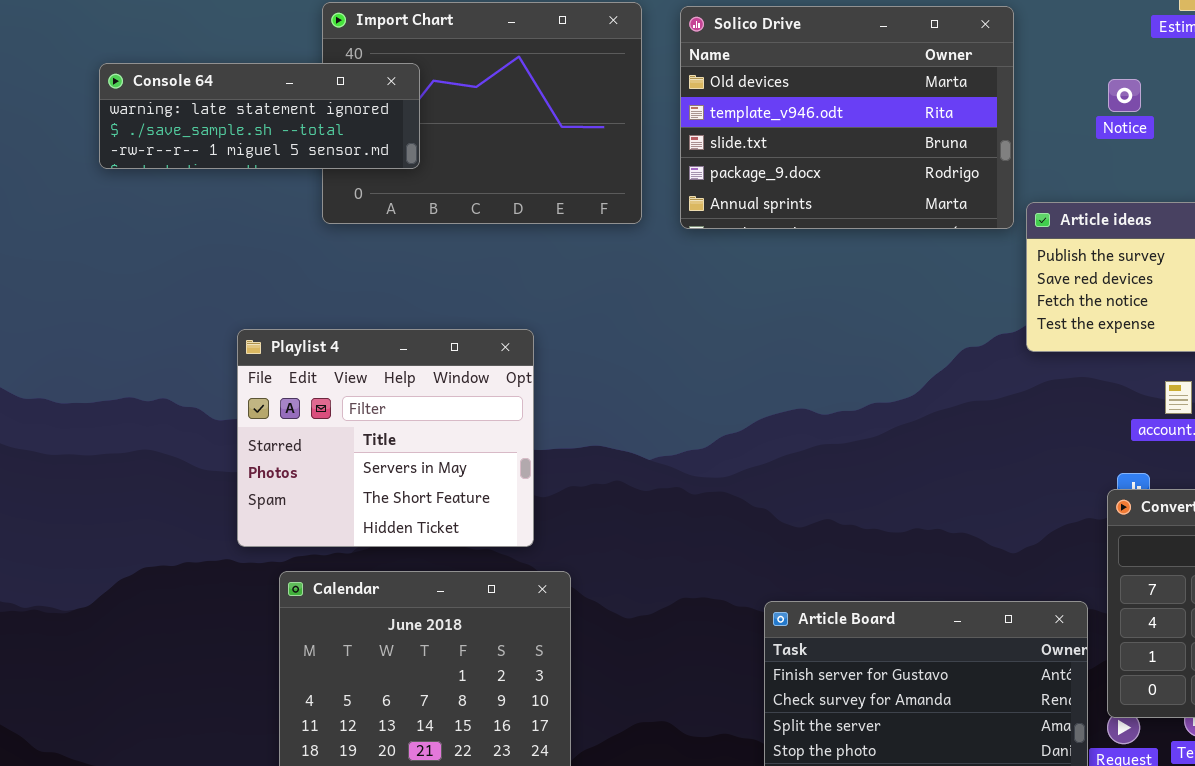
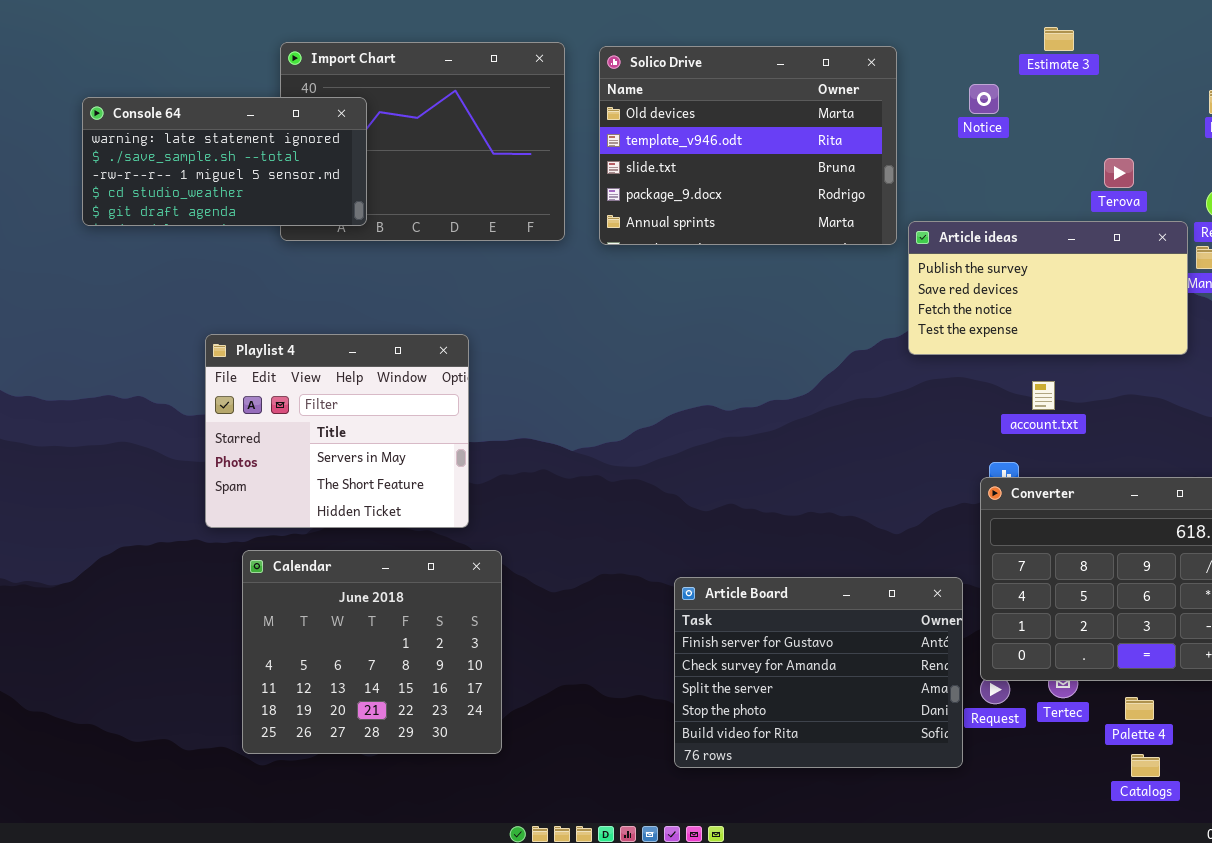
Console 64: [99,63,420,169] -> [82,97,367,226], resized
Notice: [1108,79,1141,112] -> [969,84,999,114], moved

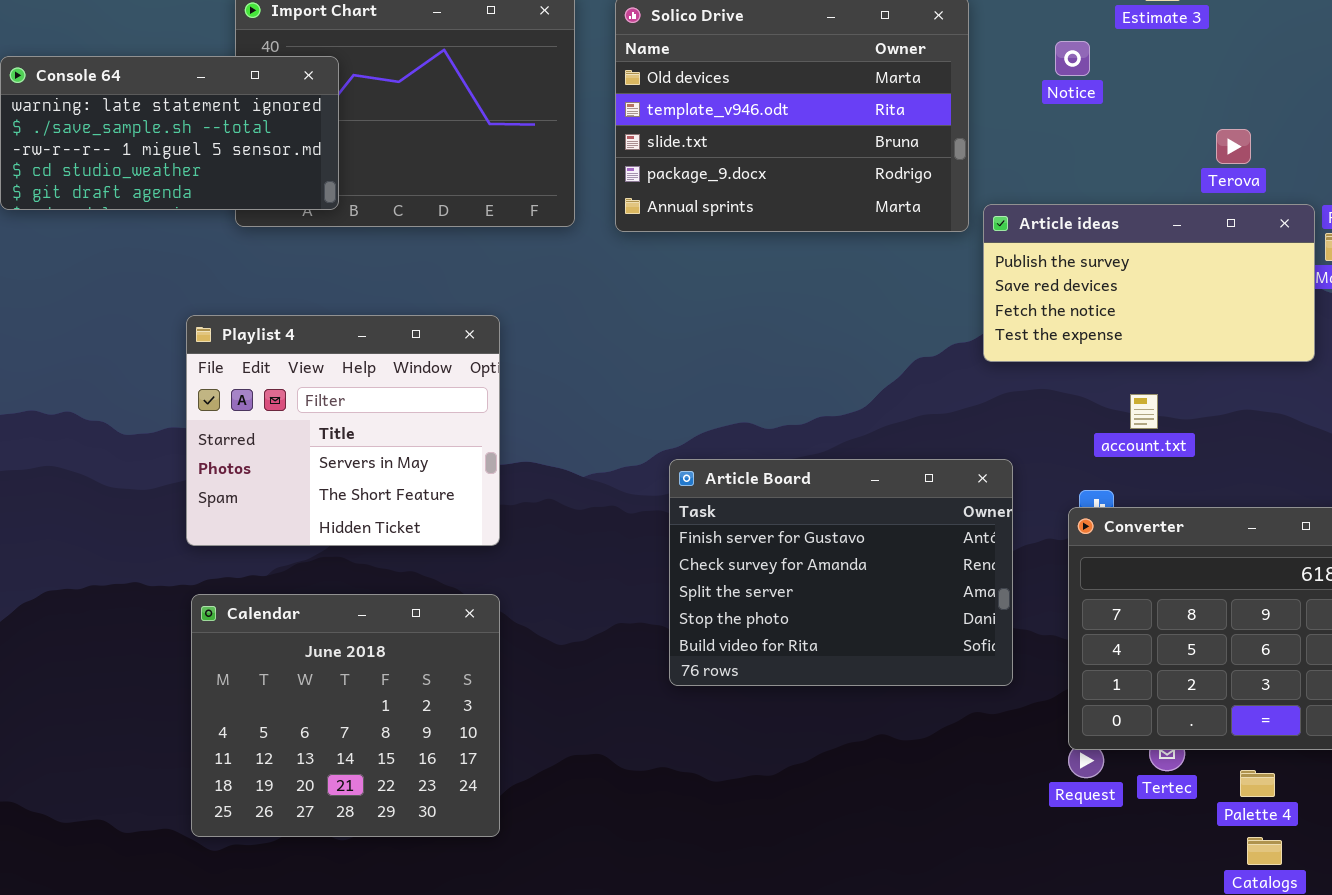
Playlist 4: [205,334,469,528] -> [186,315,500,546], moved
Article Board: [674,577,963,768] -> [669,459,1013,686], moved

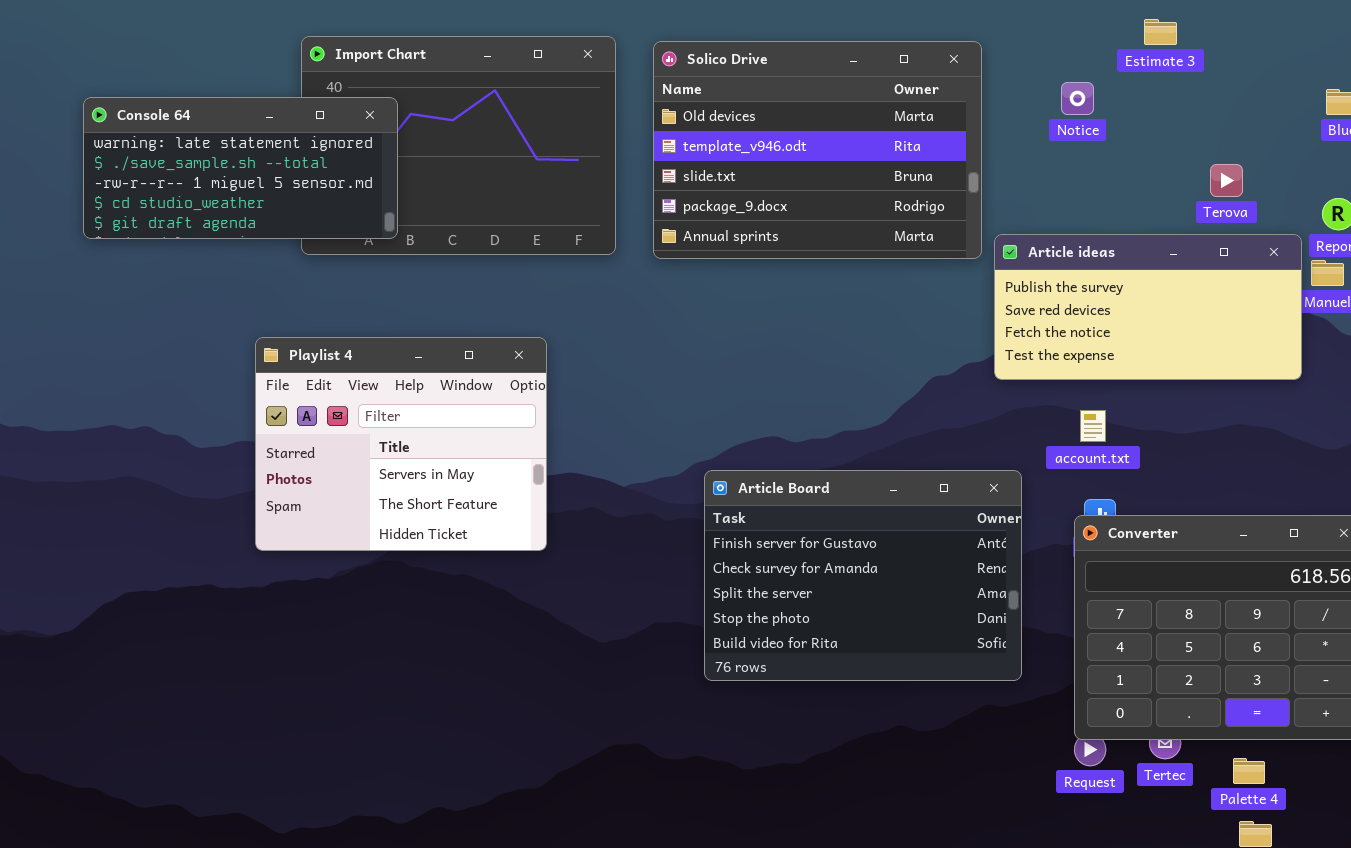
account.txt: [1130,394,1158,429] -> [1080,410,1106,442], moved
Calendar: [191,594,500,837] -> none, closed

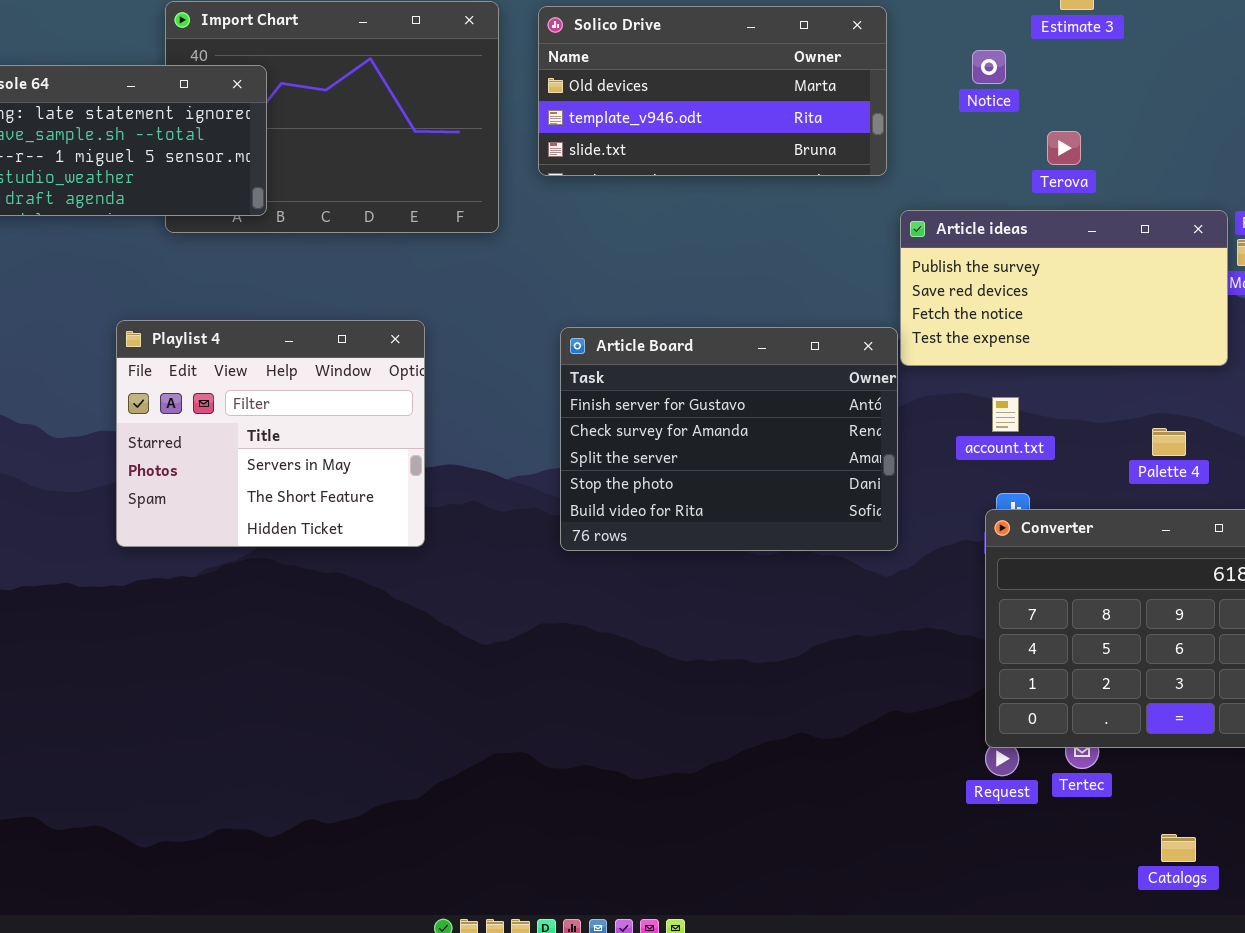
Solico Drive: [653,41,982,259] -> [538,6,887,176], resized
Terova: [1210,164,1243,197] -> [1047,131,1081,165], moved
Article Board: [704,470,1022,681] -> [560,327,898,551], moved
Palette 4: [1233,758,1265,784] -> [1152,428,1186,456], moved

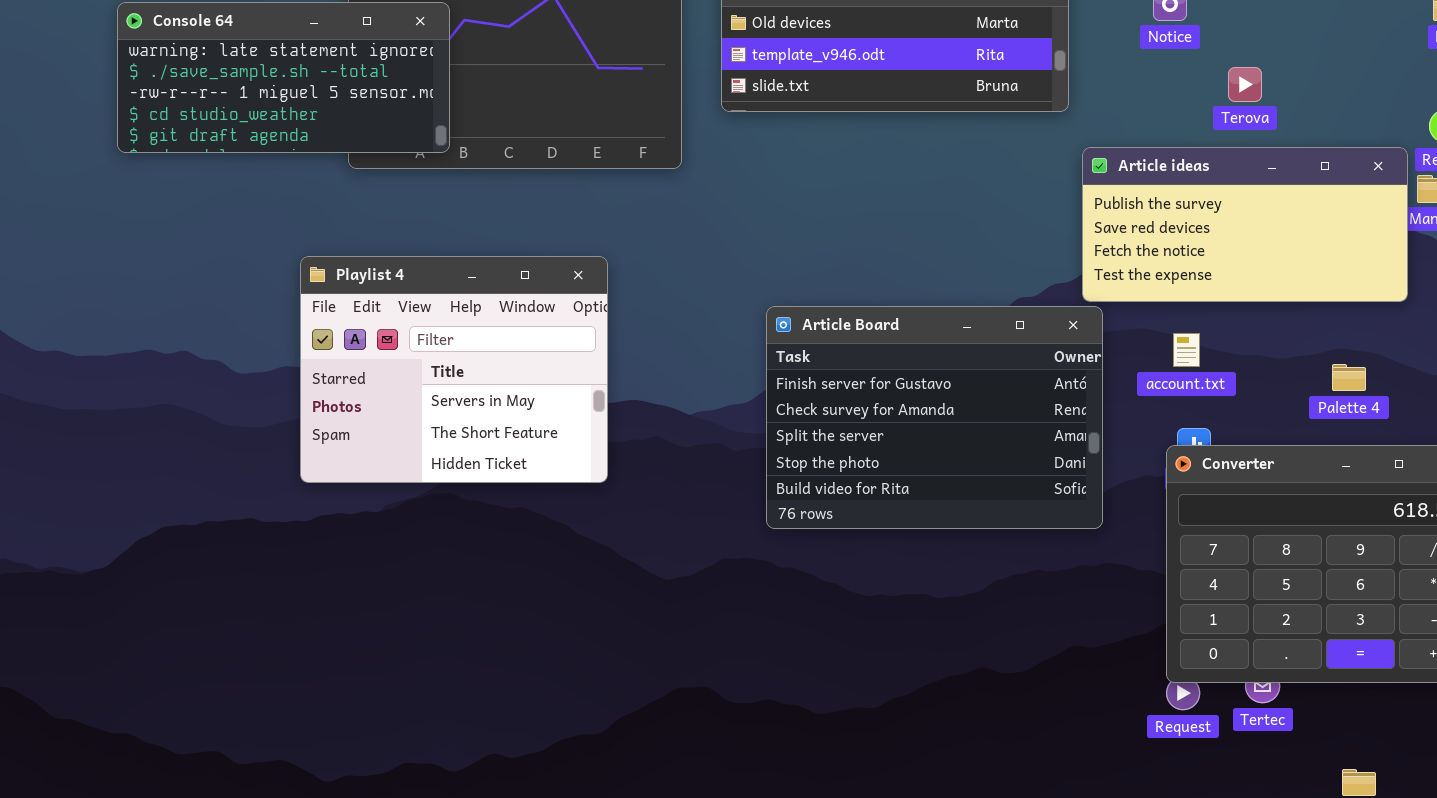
Article Board: [560,327,898,551] -> [766,306,1103,529], moved

